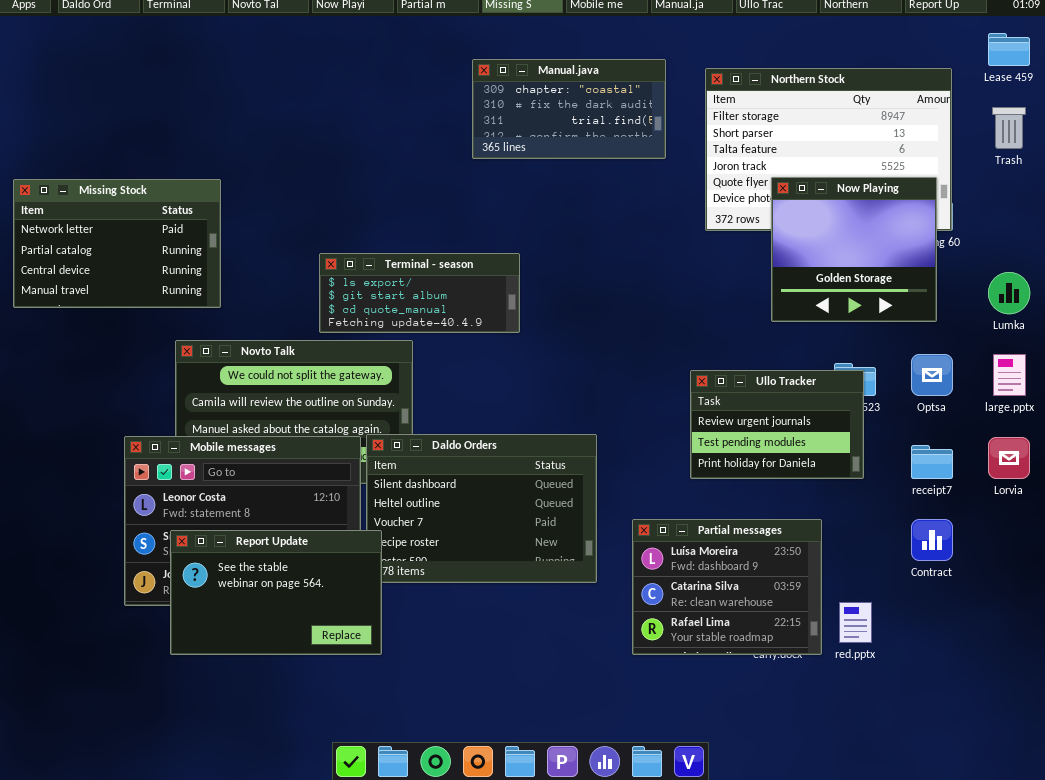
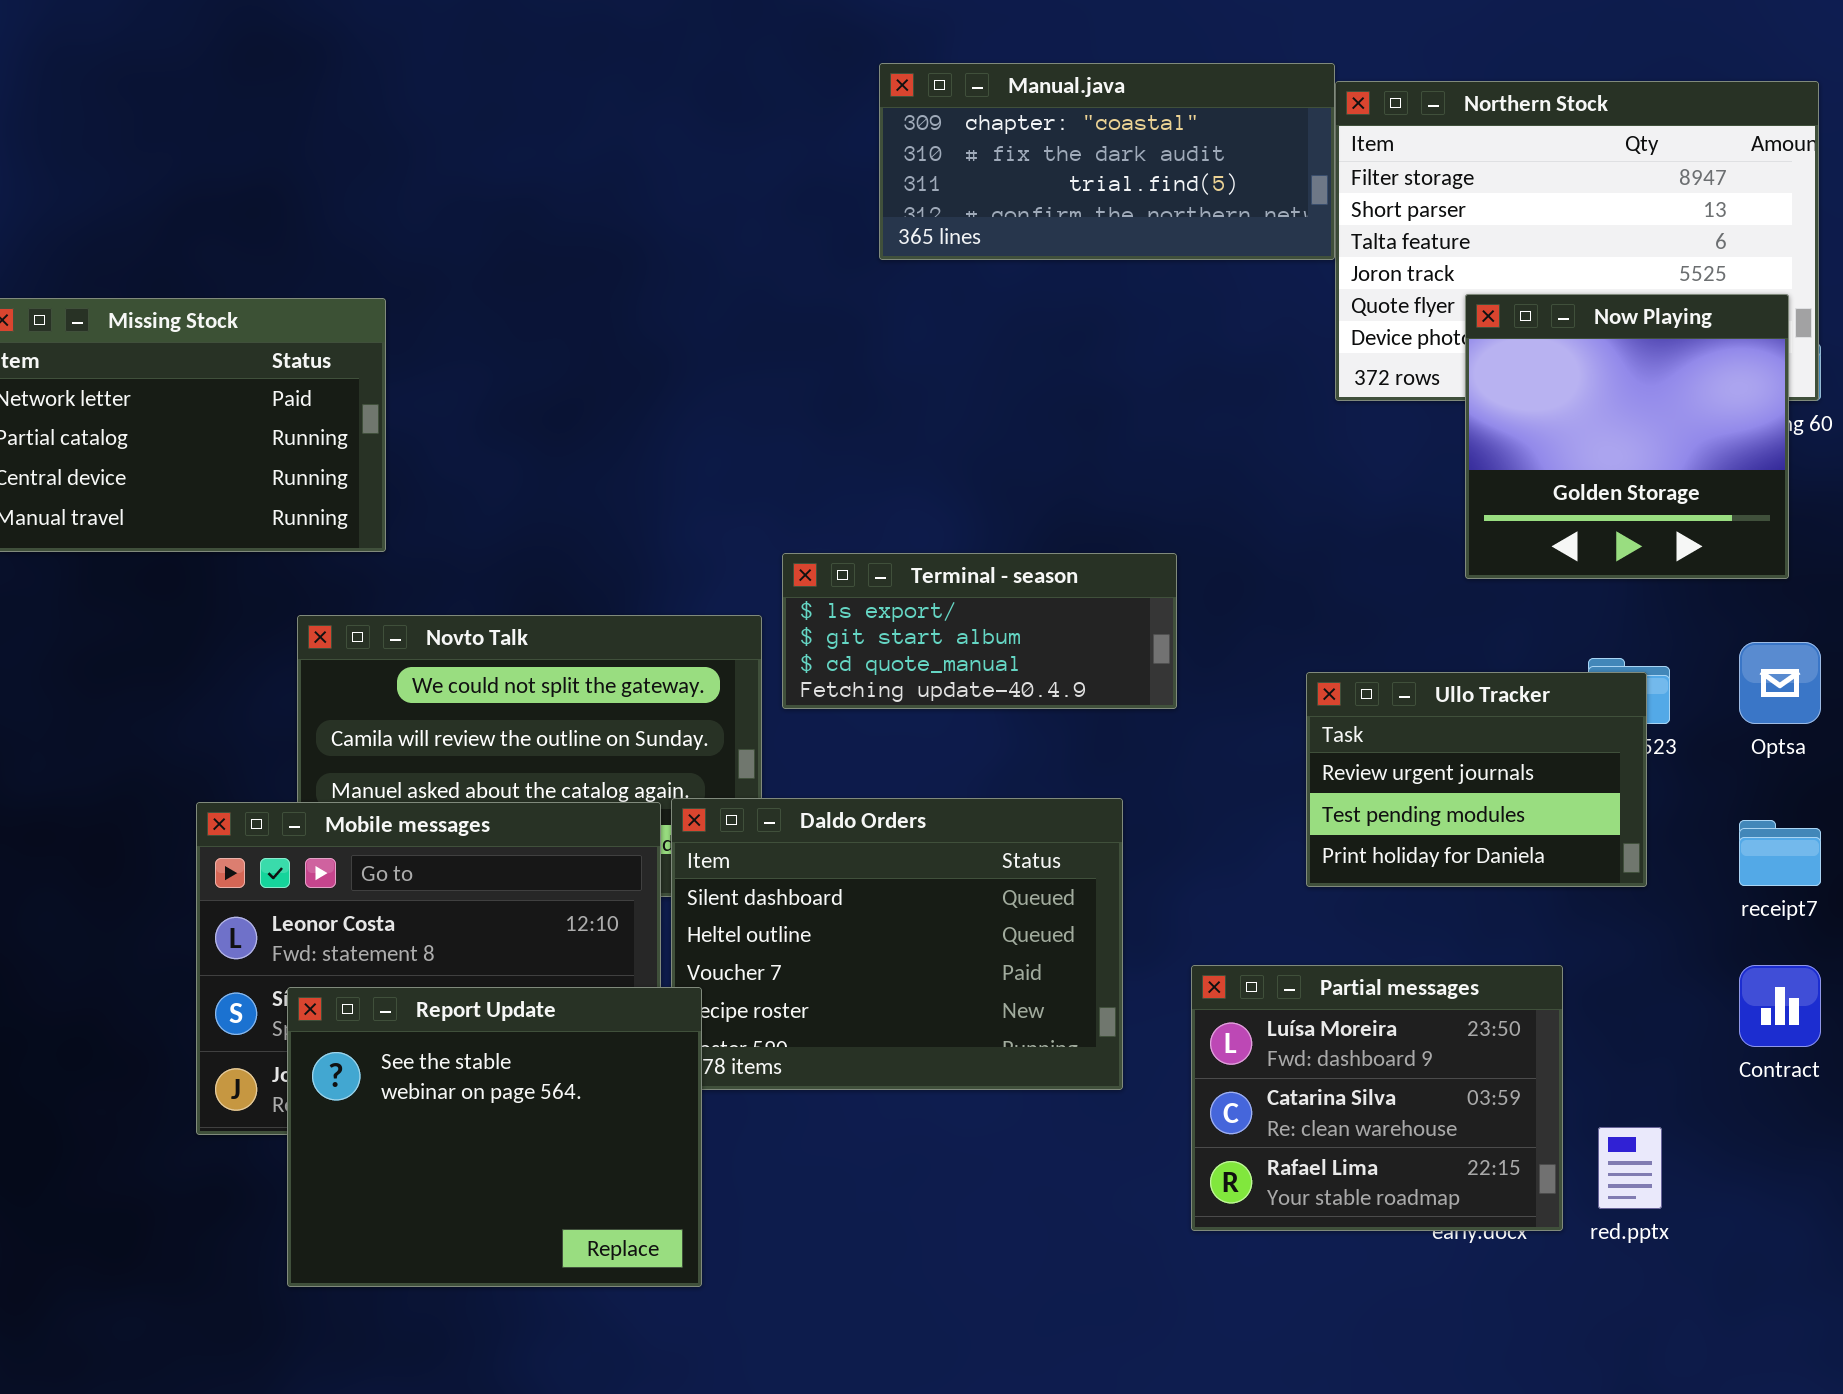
Manual.java: [472,59,666,159] -> [879,63,1335,260], resized
Terminal - season: [319,253,520,333] -> [782,553,1177,709], moved
Report Update: [170,530,382,655] -> [287,987,702,1287], resized

